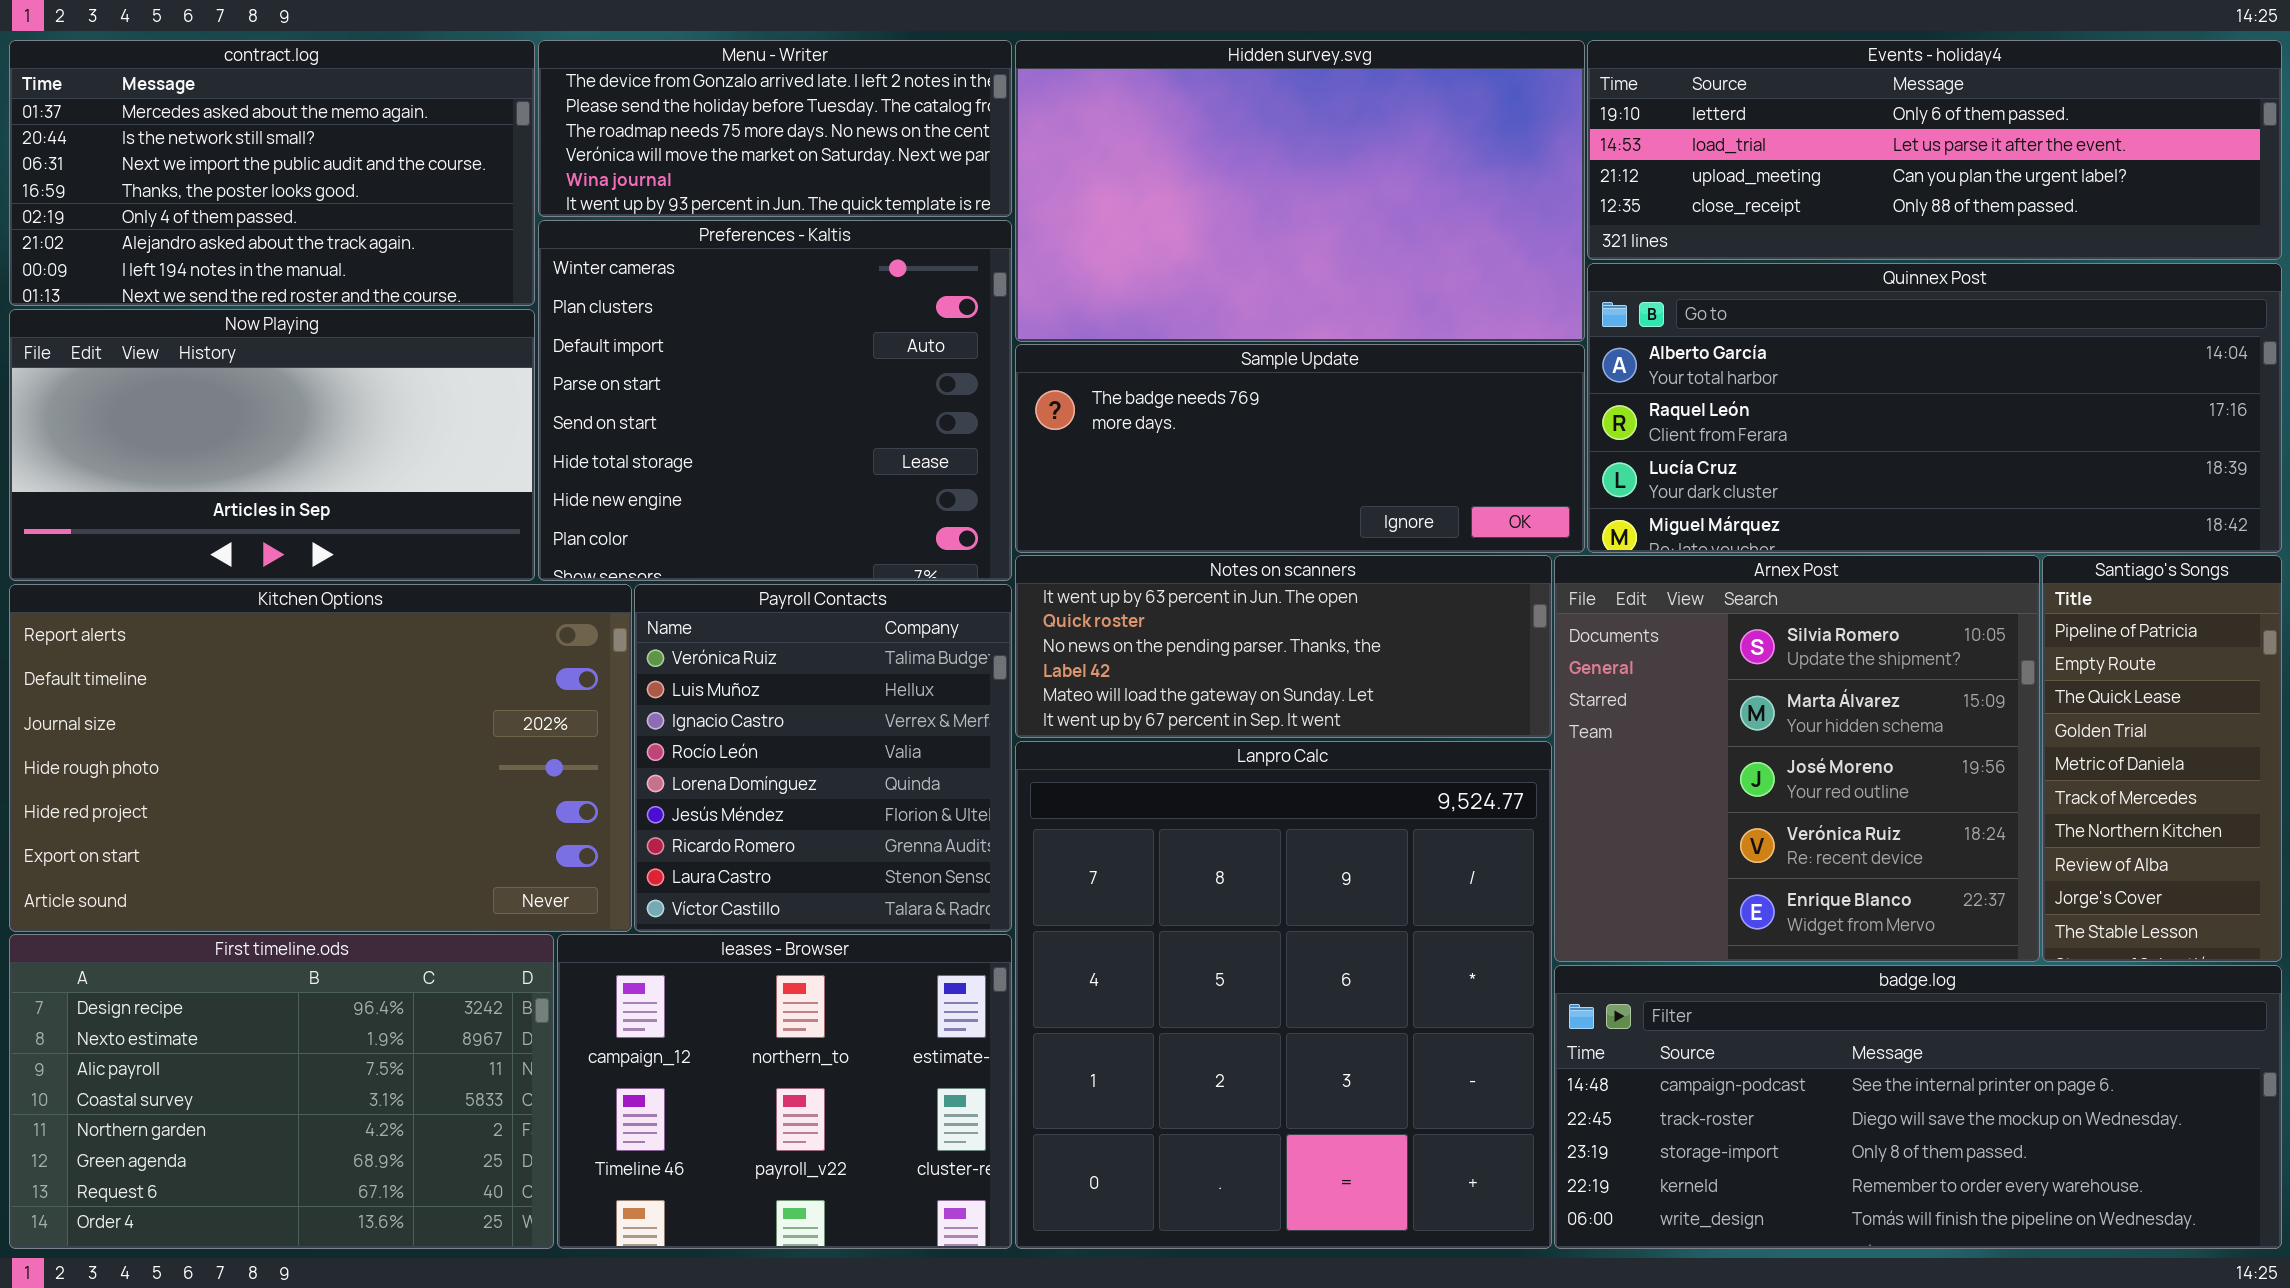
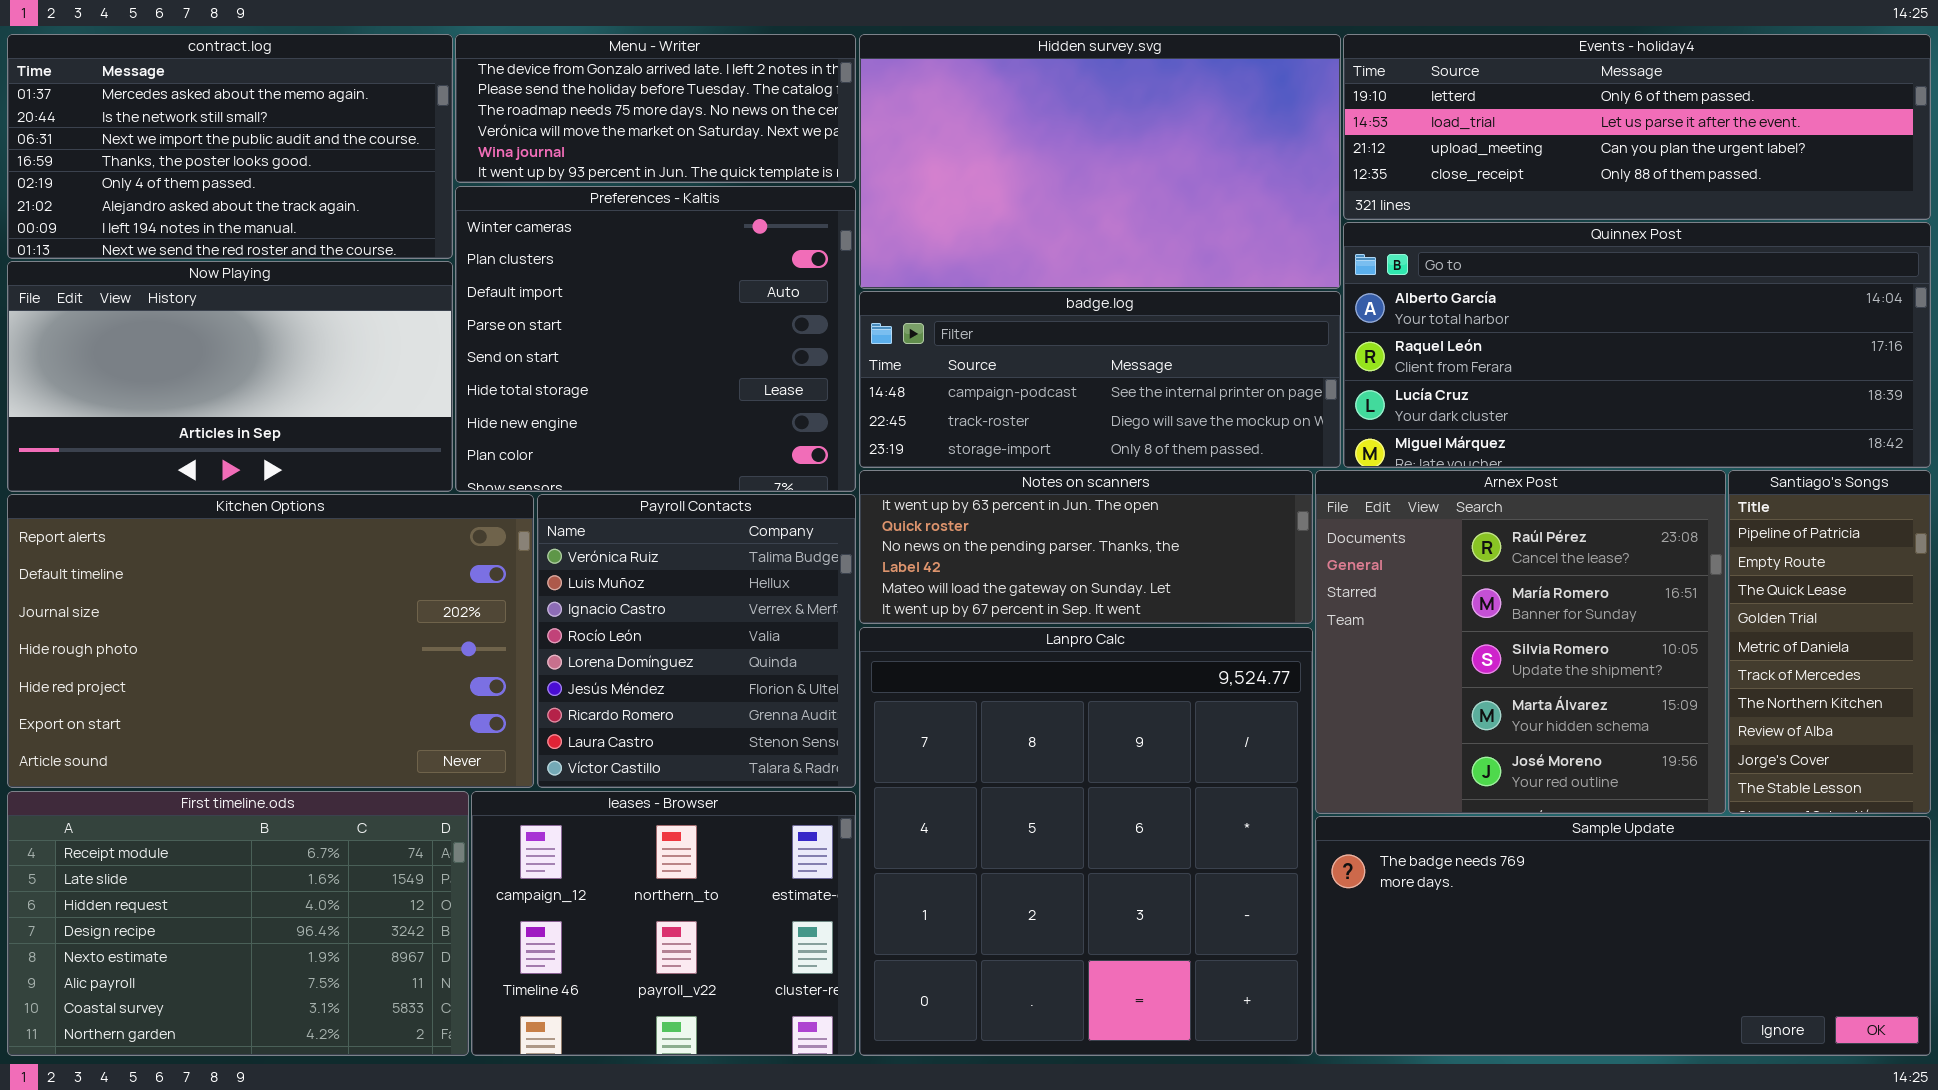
Sample Update: [1015,344,1585,553] -> [1315,816,1931,1056], moved, resized
Arnex Post: [1554,555,2040,962] -> [1315,470,1726,814], scrolled up 2 rows
First timeline.ods: [9,934,554,1249] -> [7,791,469,1056], scrolled up 3 rows
badge.log: [1554,965,2282,1249] -> [859,291,1341,468], moved, resized

